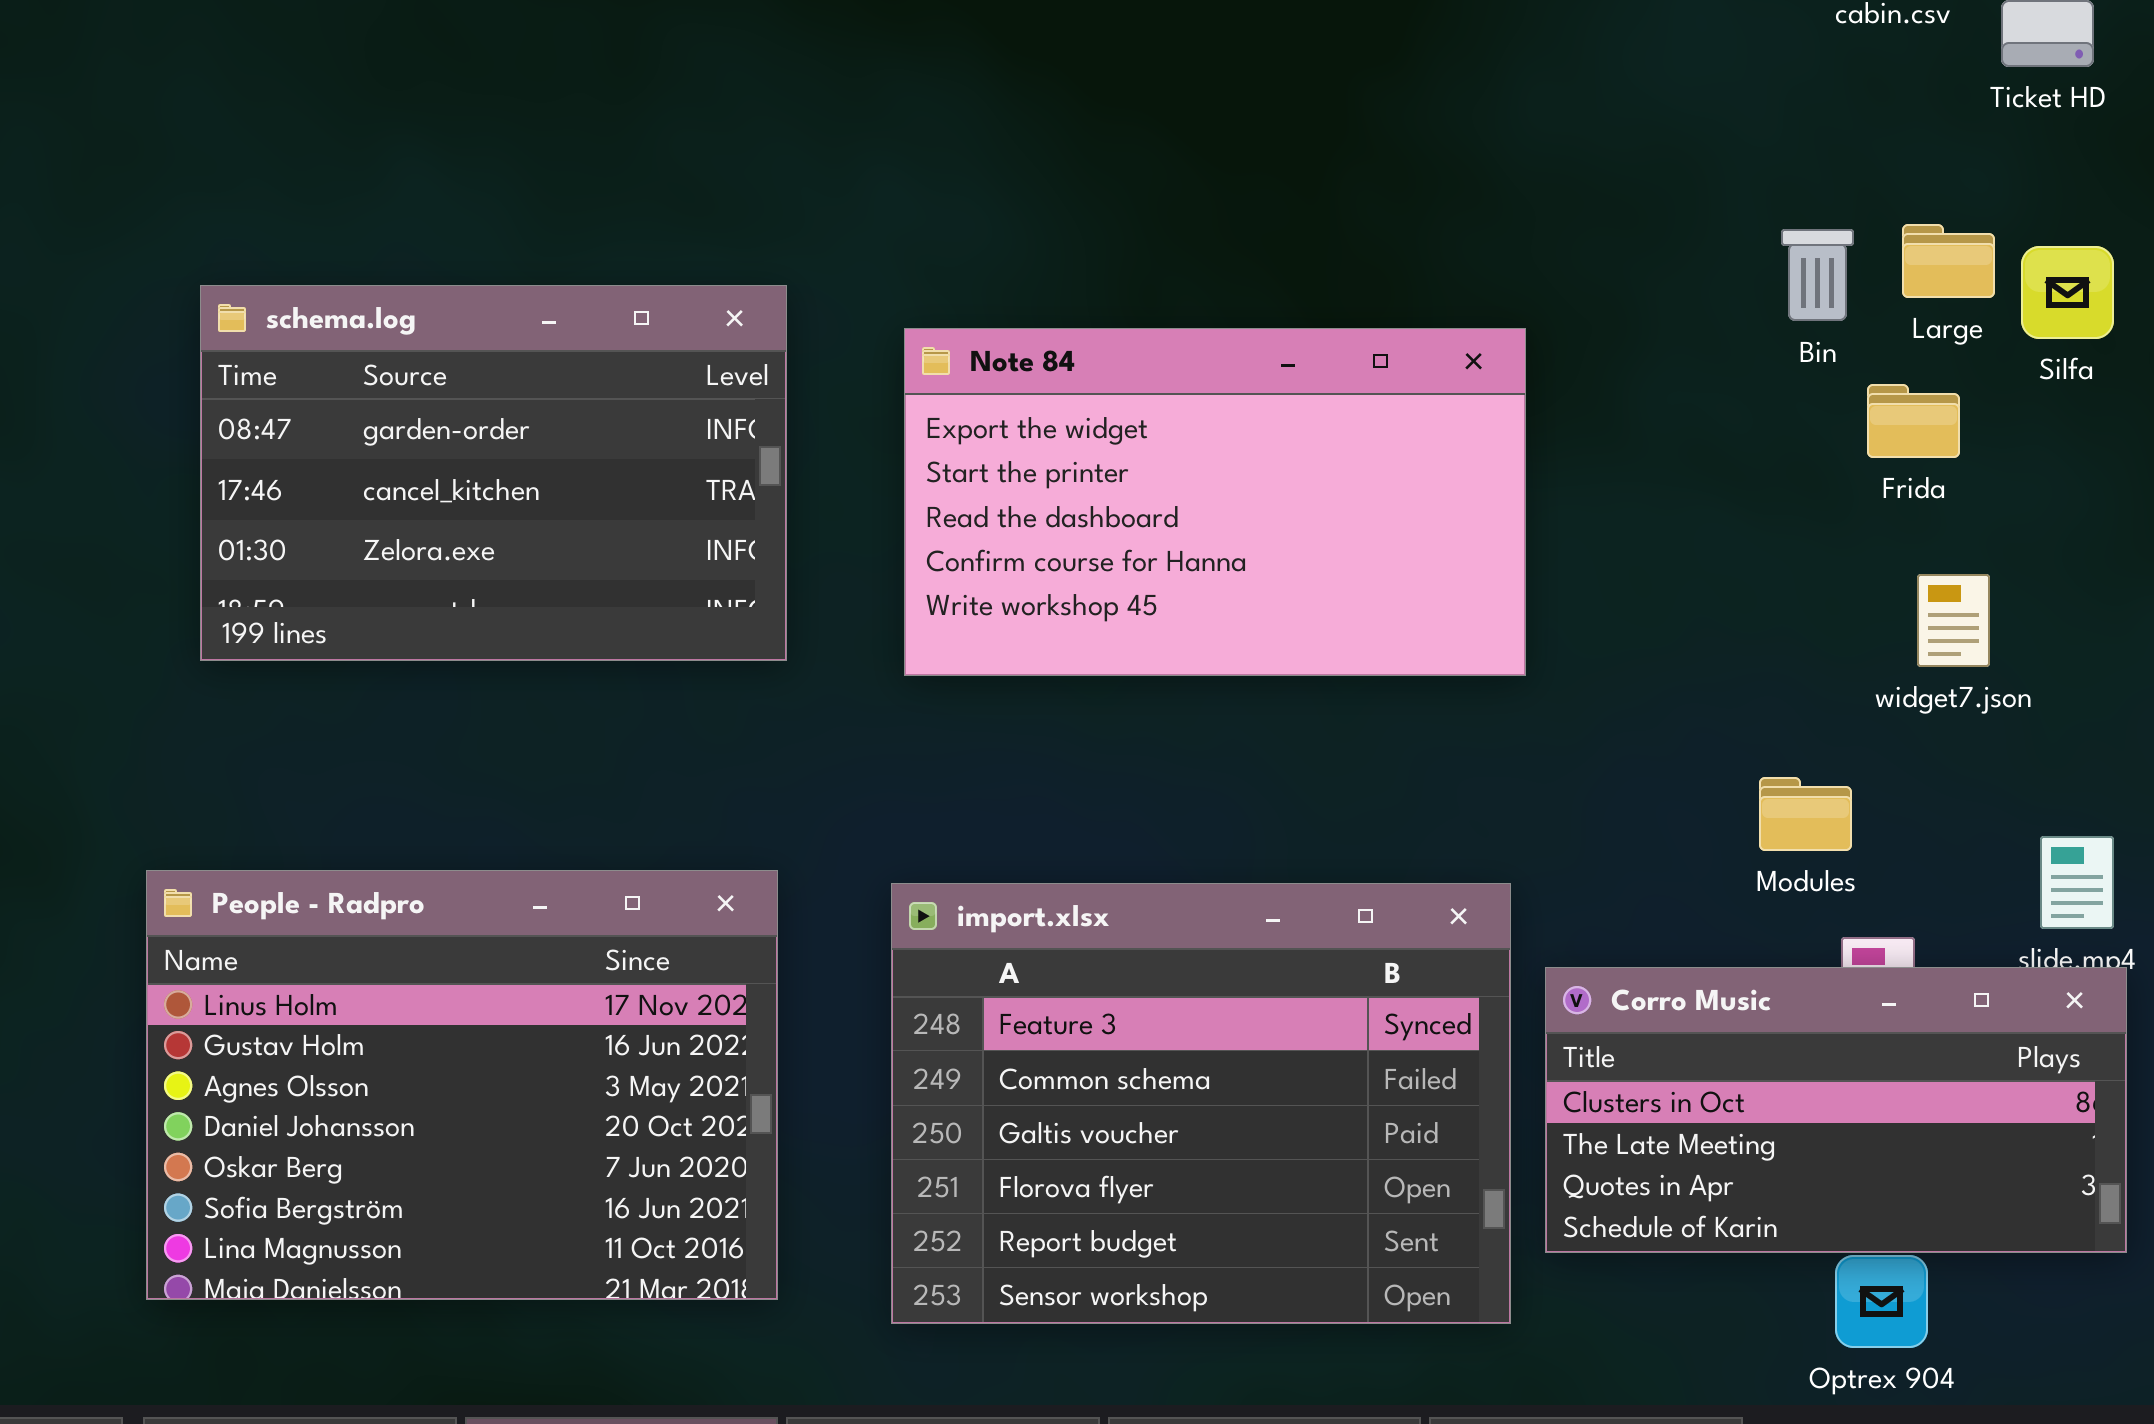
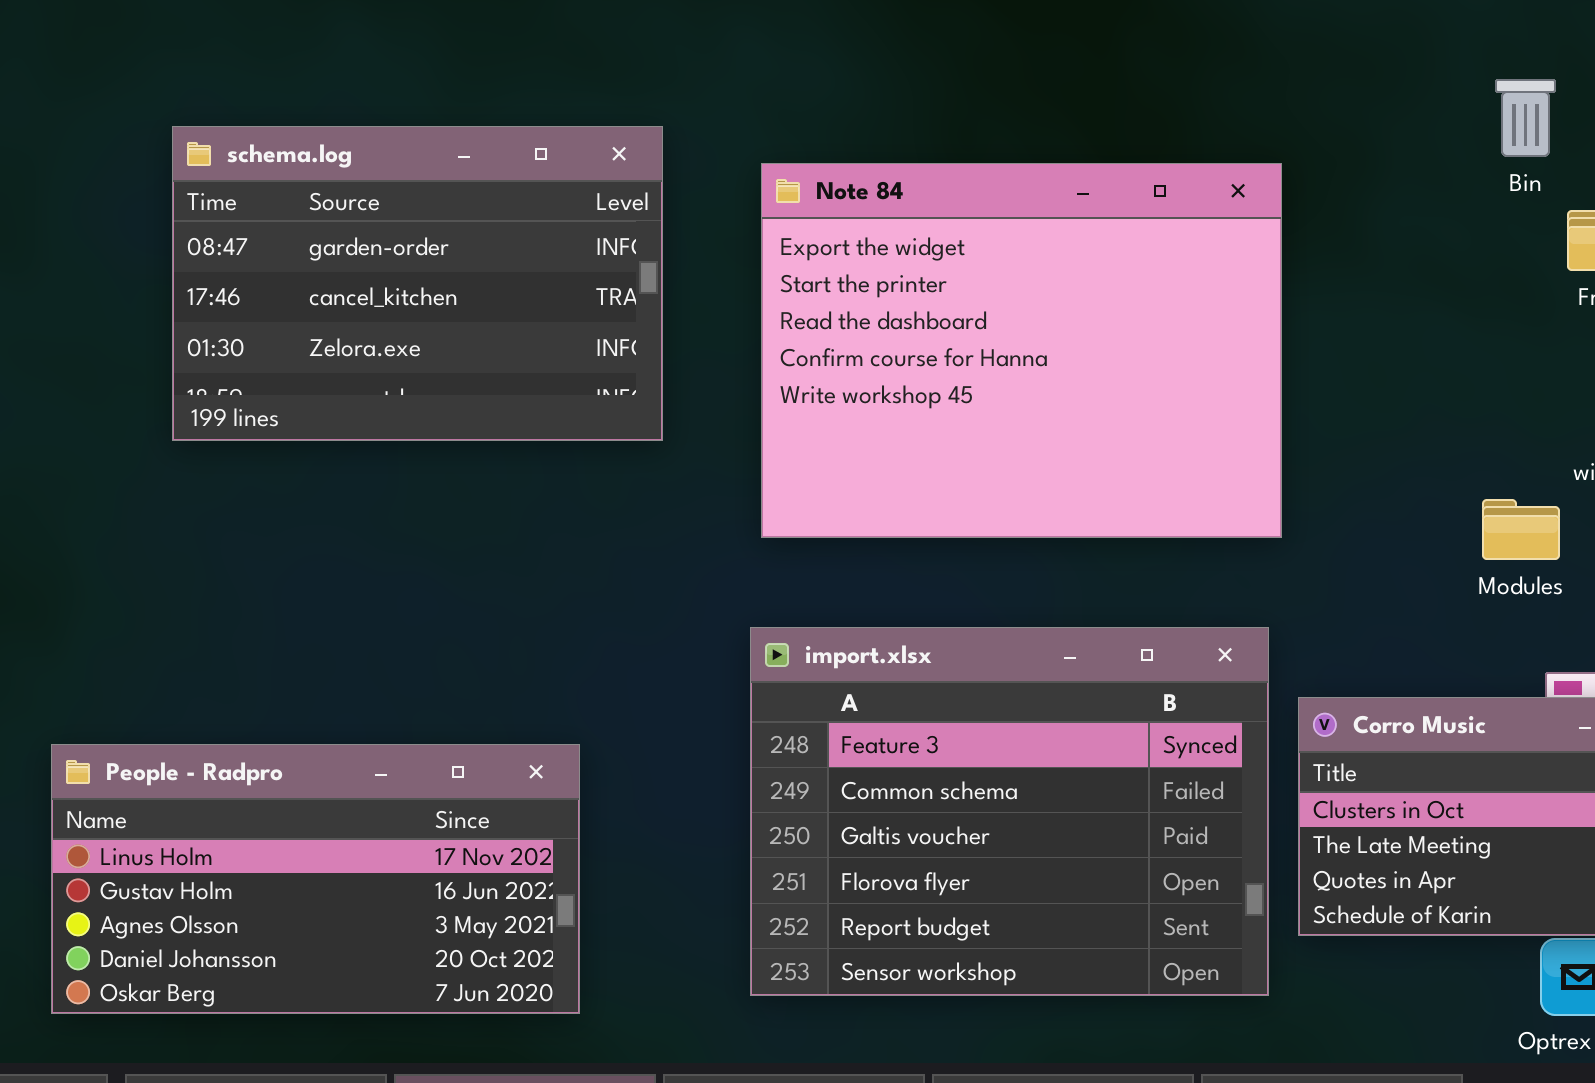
Note 84: [904,328,1526,676] -> [761,163,1282,538], resized
Modules: [1759,777,1852,851] -> [1482,499,1560,560], moved
People - Radpro: [146,870,778,1300] -> [51,744,580,1014], moved, resized

